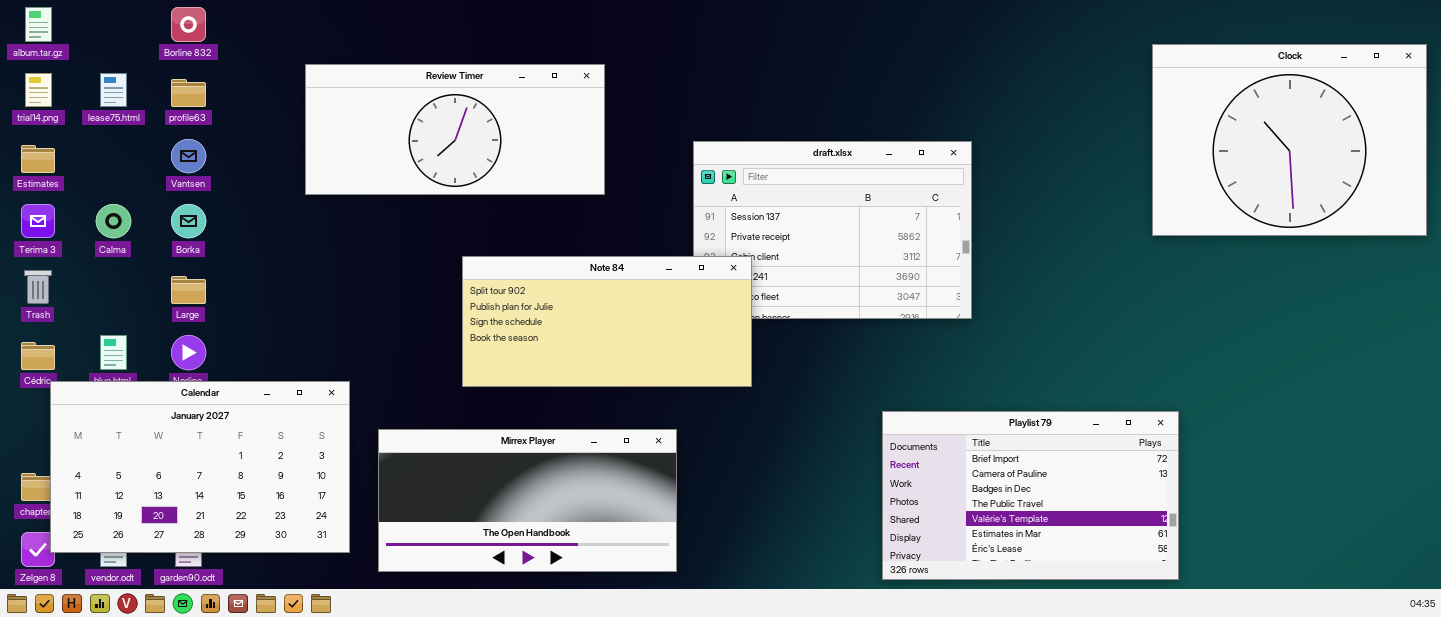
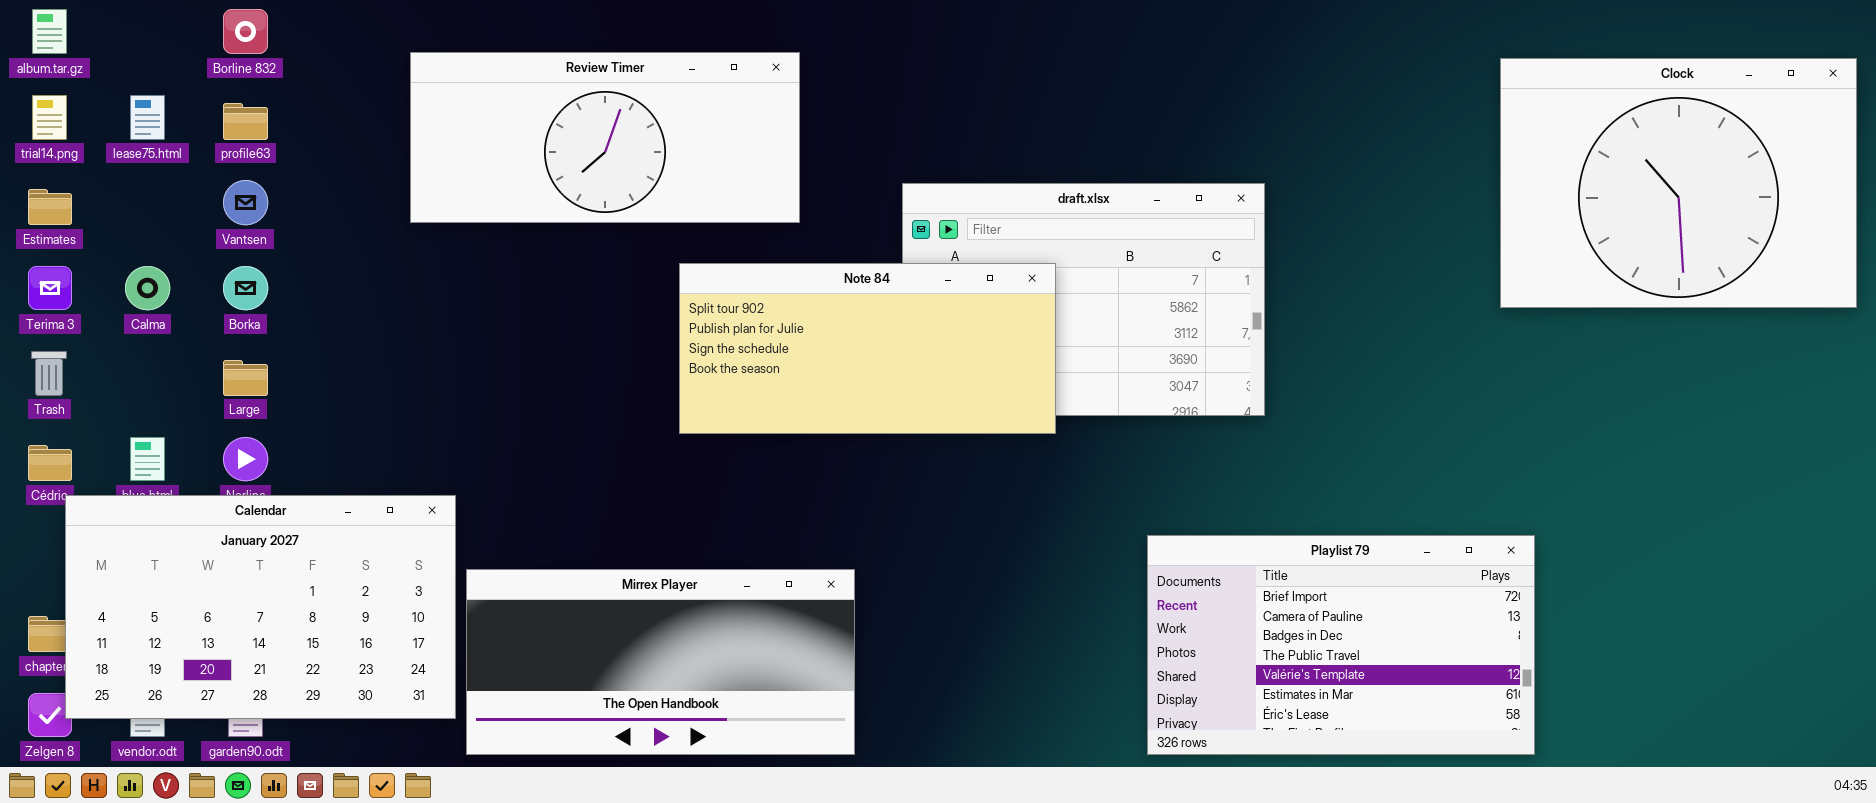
Review Timer: [305,64,605,195] -> [410,52,800,223], moved
Note 84: [462,256,752,387] -> [679,263,1056,434], moved
Mirrex Player: [378,429,677,572] -> [466,569,855,755], moved

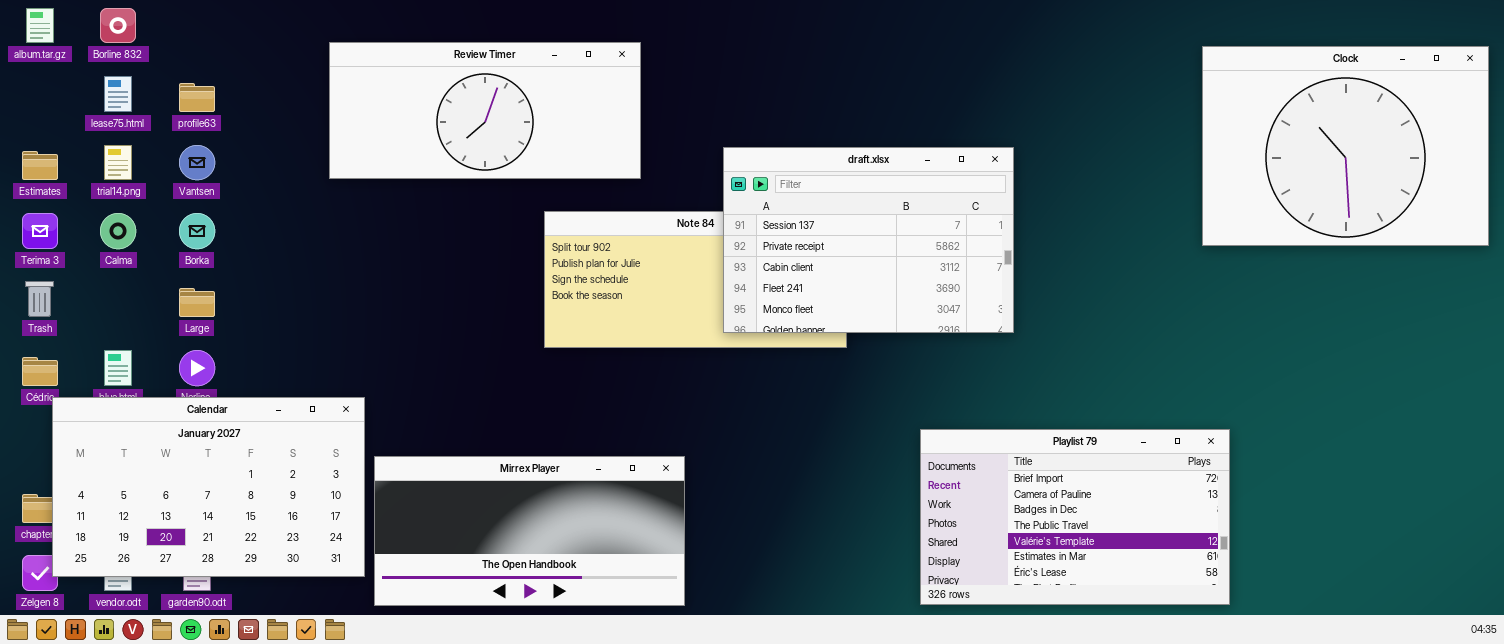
Borline 832: [223,9,268,54] -> [100,8,136,43], moved
trial14.png: [32,95,67,140] -> [104,145,132,180], moved
draft.xlsx: [902,183,1265,416] -> [723,147,1014,333], raised

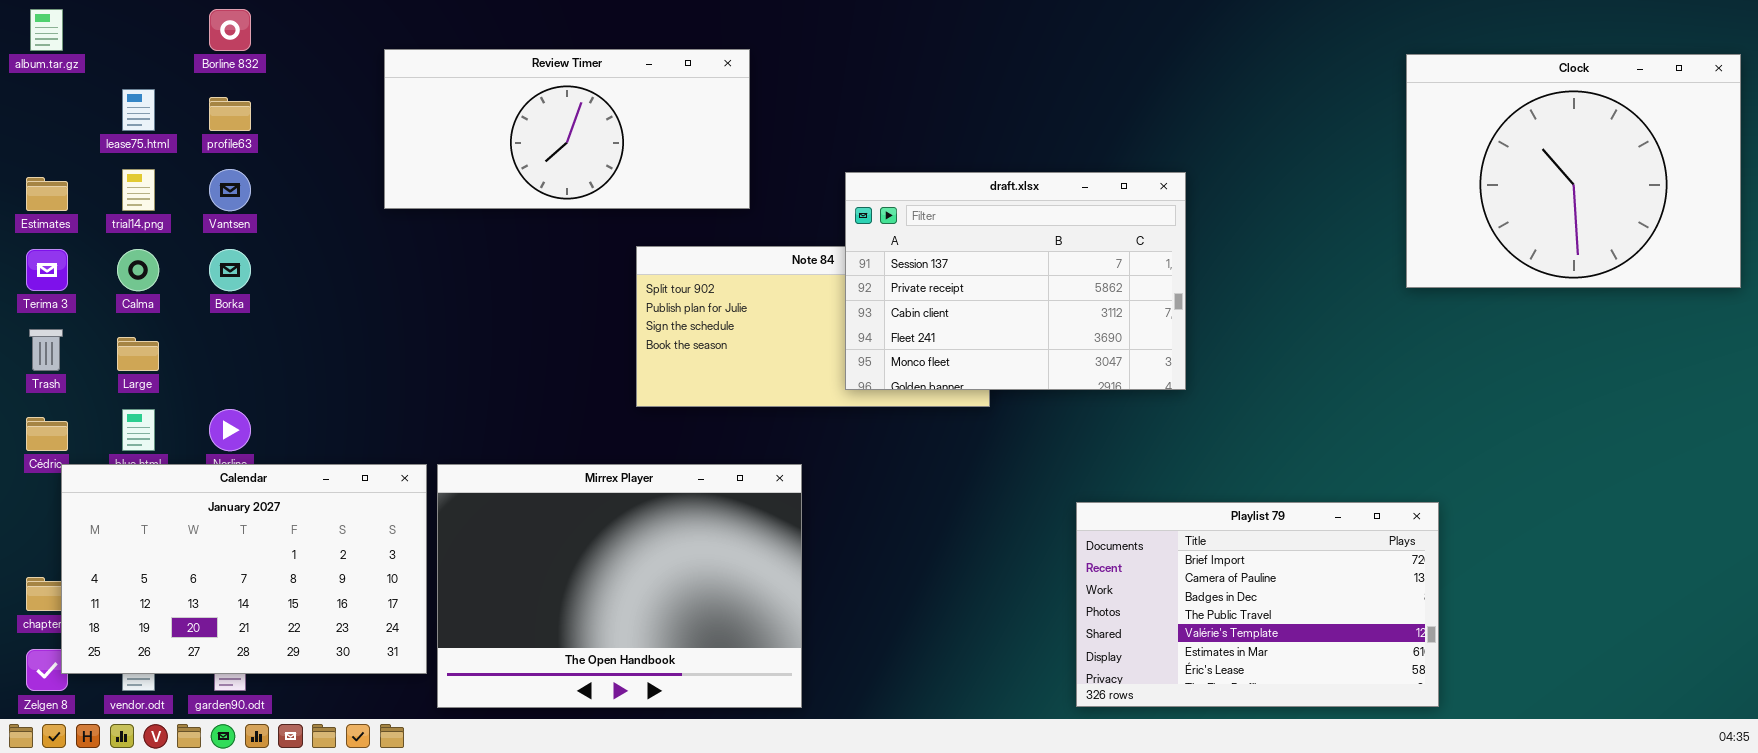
Borline 832: [100,8,136,43] -> [209,9,251,51], moved
Large: [179,288,215,317] -> [117,337,159,371], moved
Mirrex Player: [374,456,685,606] -> [437,464,802,708], resized

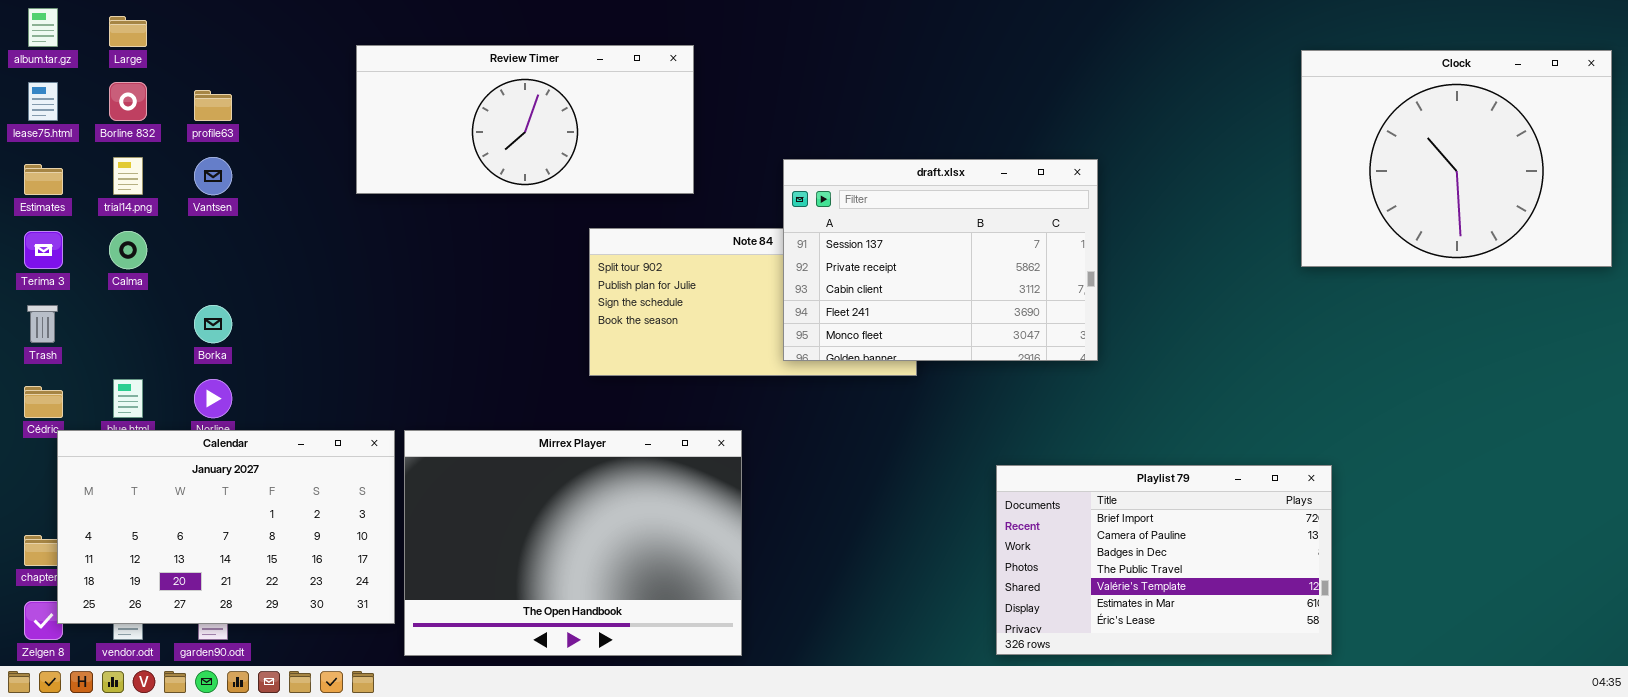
Borline 832: [209,9,251,51] -> [109,82,147,121], moved
lease75.html: [122,89,155,131] -> [28,82,58,121], moved
Borka: [209,249,251,291] -> [194,305,232,343], moved
Large: [117,337,159,371] -> [109,16,147,47], moved

